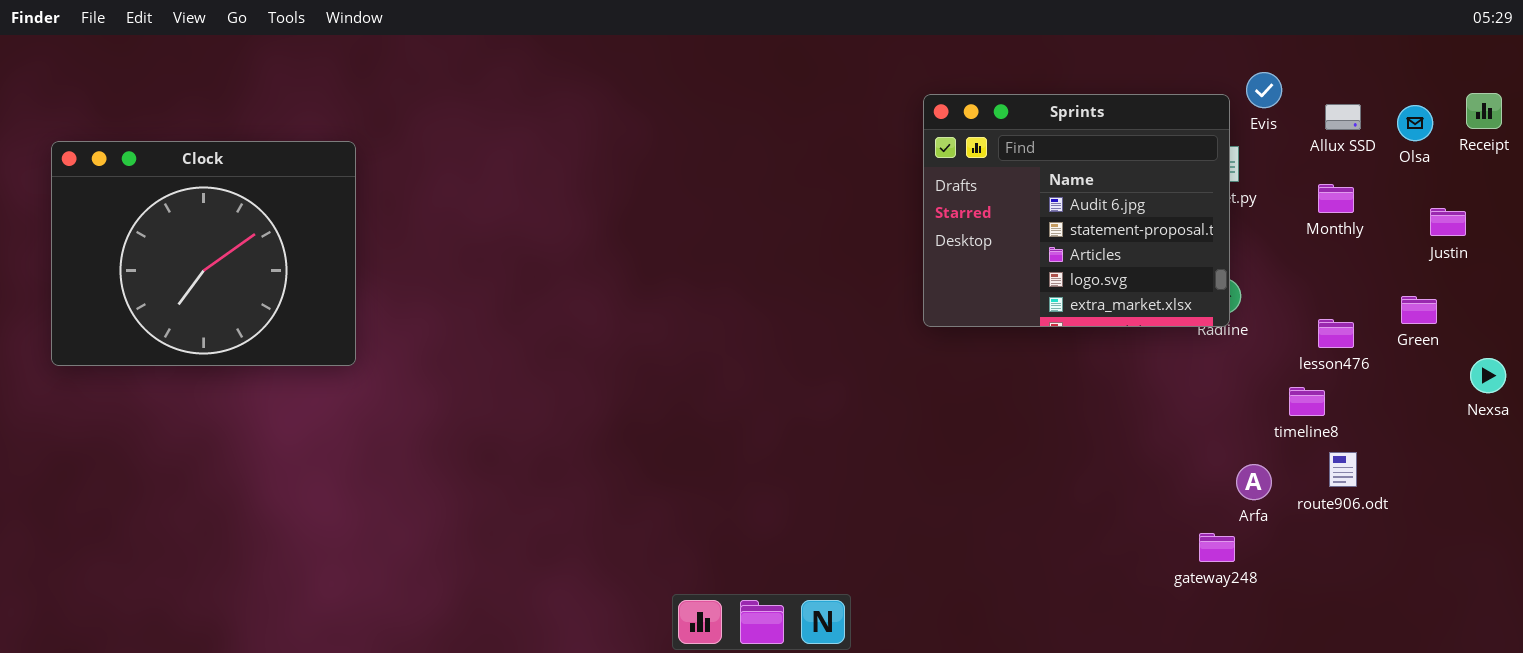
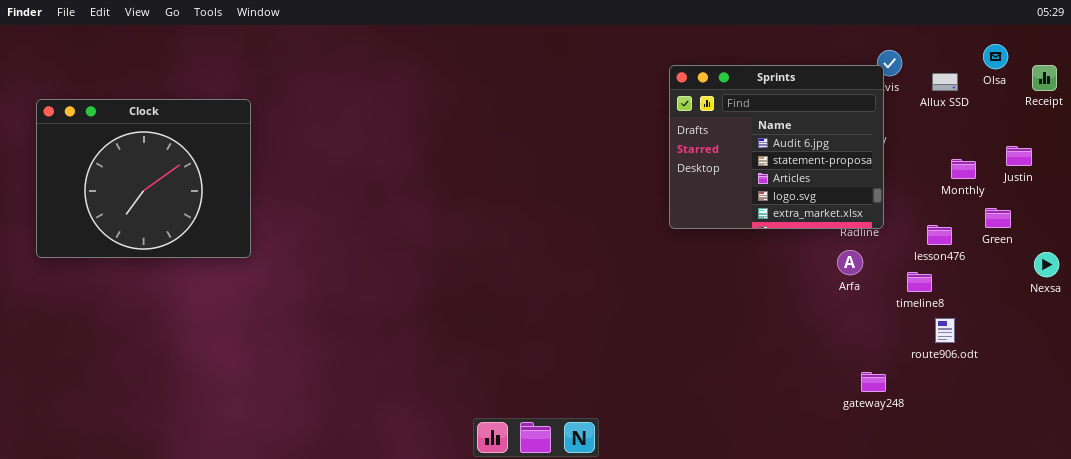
Sprints: [923,94,1230,327] -> [669,65,884,229], moved
Olsa: [1397,105,1433,141] -> [983,44,1008,69], moved
Monthly: [1318,184,1354,213] -> [951,159,976,179], moved
Arfa: [1236,464,1272,500] -> [837,250,863,275], moved
gateway248: [1199,533,1235,562] -> [861,372,886,392], moved

